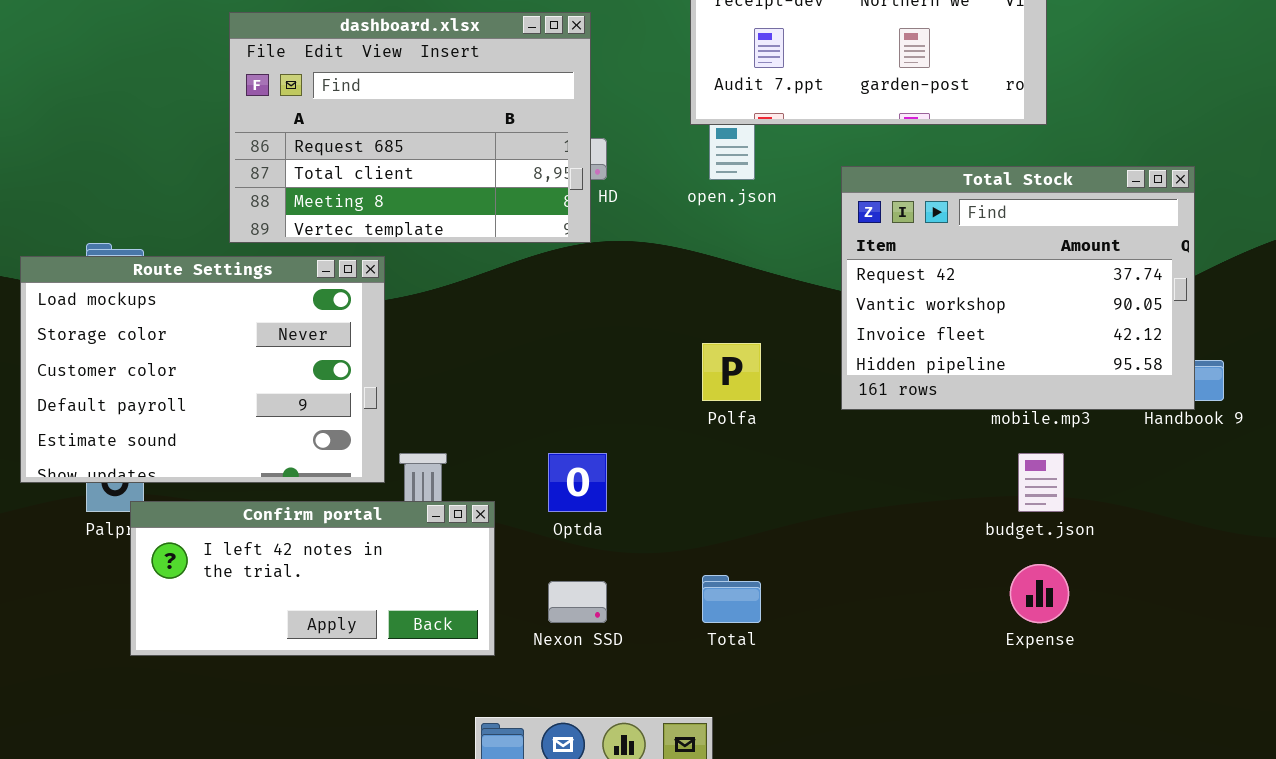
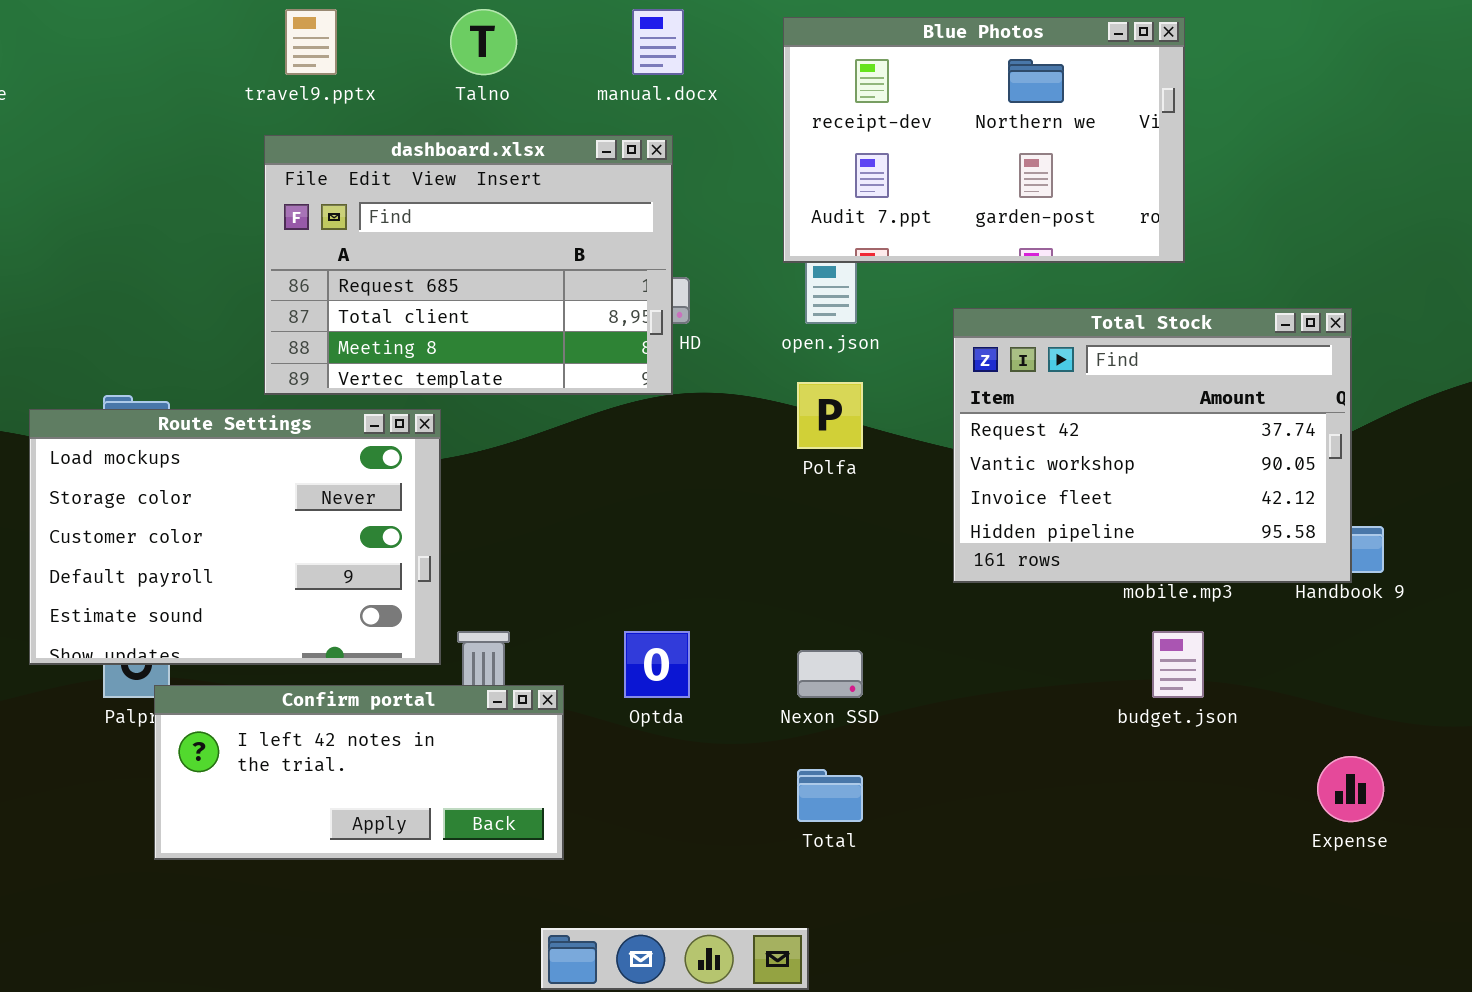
Polfa: [702,343,761,401] -> [797,382,863,449], moved
Expense: [1010,564,1069,623] -> [1317,756,1384,822], moved
Nexon SSD: [548,581,607,623] -> [797,650,863,698], moved

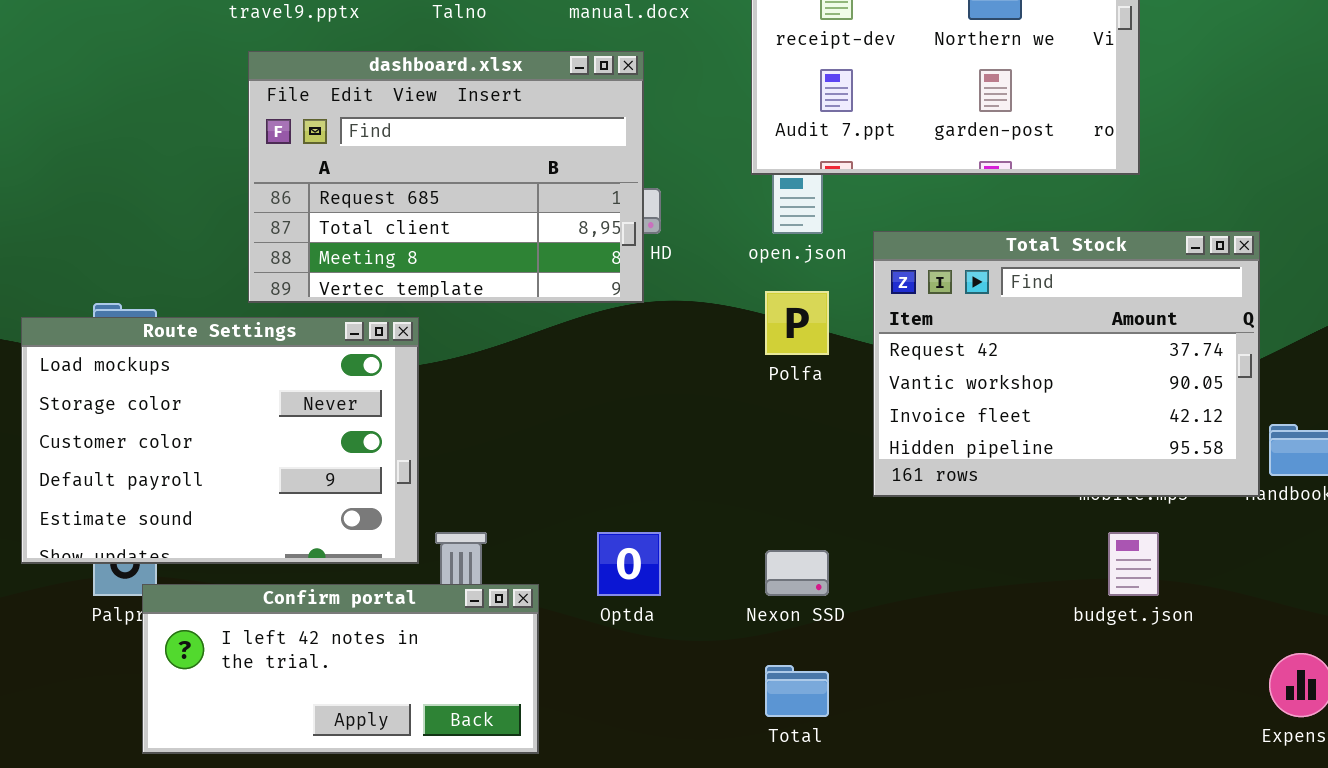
Total Stock: [953,308,1352,583] -> [873,231,1260,497], moved

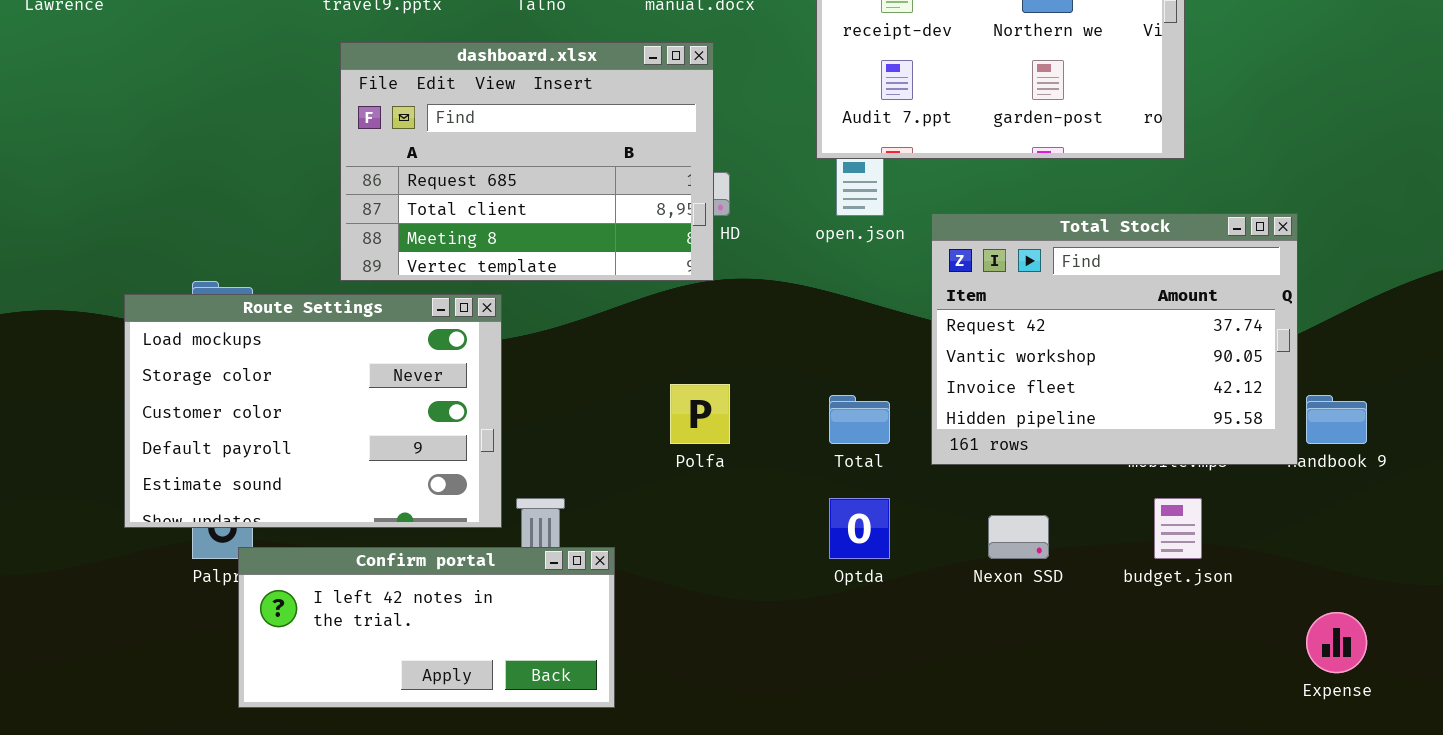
Polfa: [765,291,829,355] -> [670,384,730,444], moved
Optda: [597,532,661,596] -> [829,498,890,559], moved
Nexon SSD: [765,550,829,596] -> [988,515,1049,559], moved
Total: [765,665,829,717] -> [829,395,890,444], moved

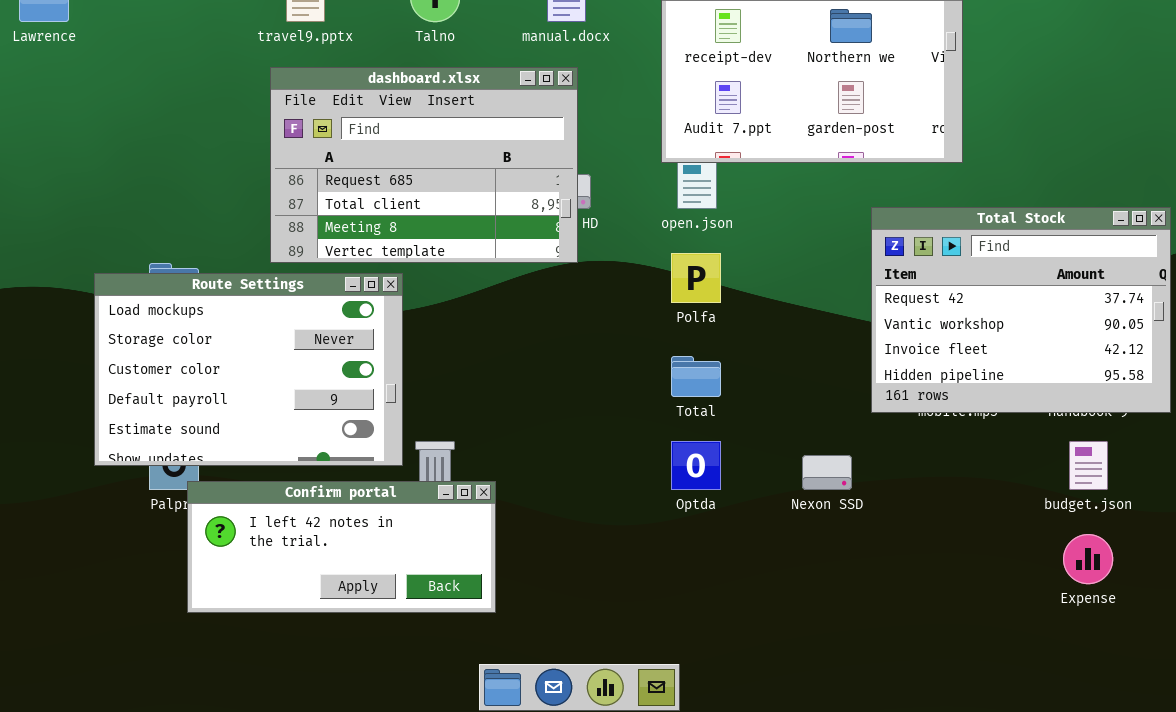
Total Stock: [931,213,1298,465] -> [871,207,1171,413], moved
Polfa: [670,384,730,444] -> [671,253,721,303], moved
budget.json: [1154,498,1202,559] -> [1069,441,1108,490], moved

